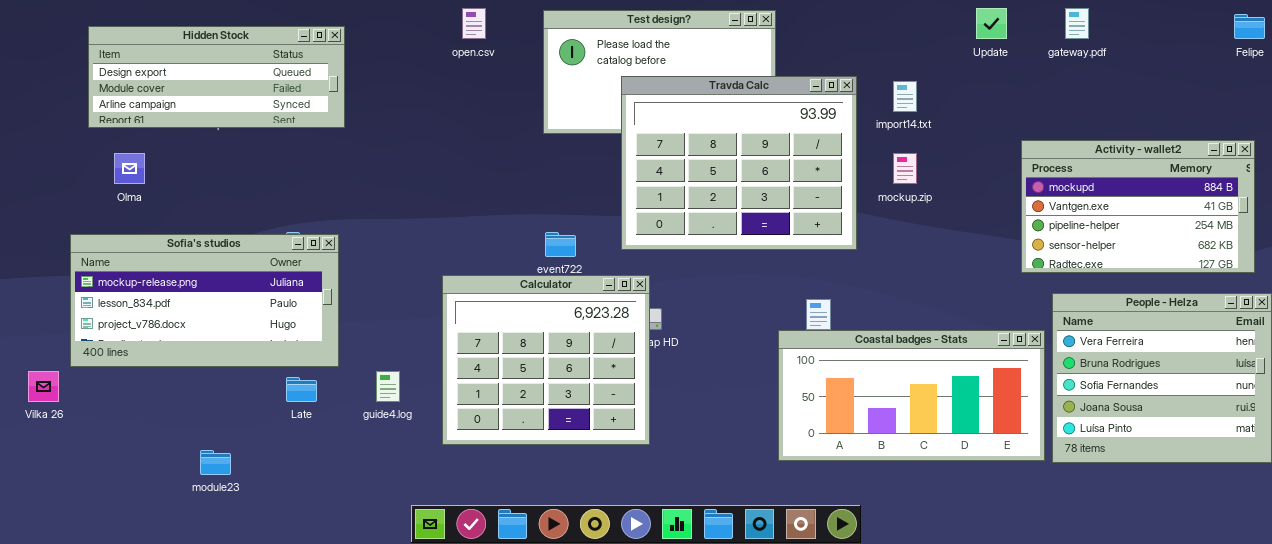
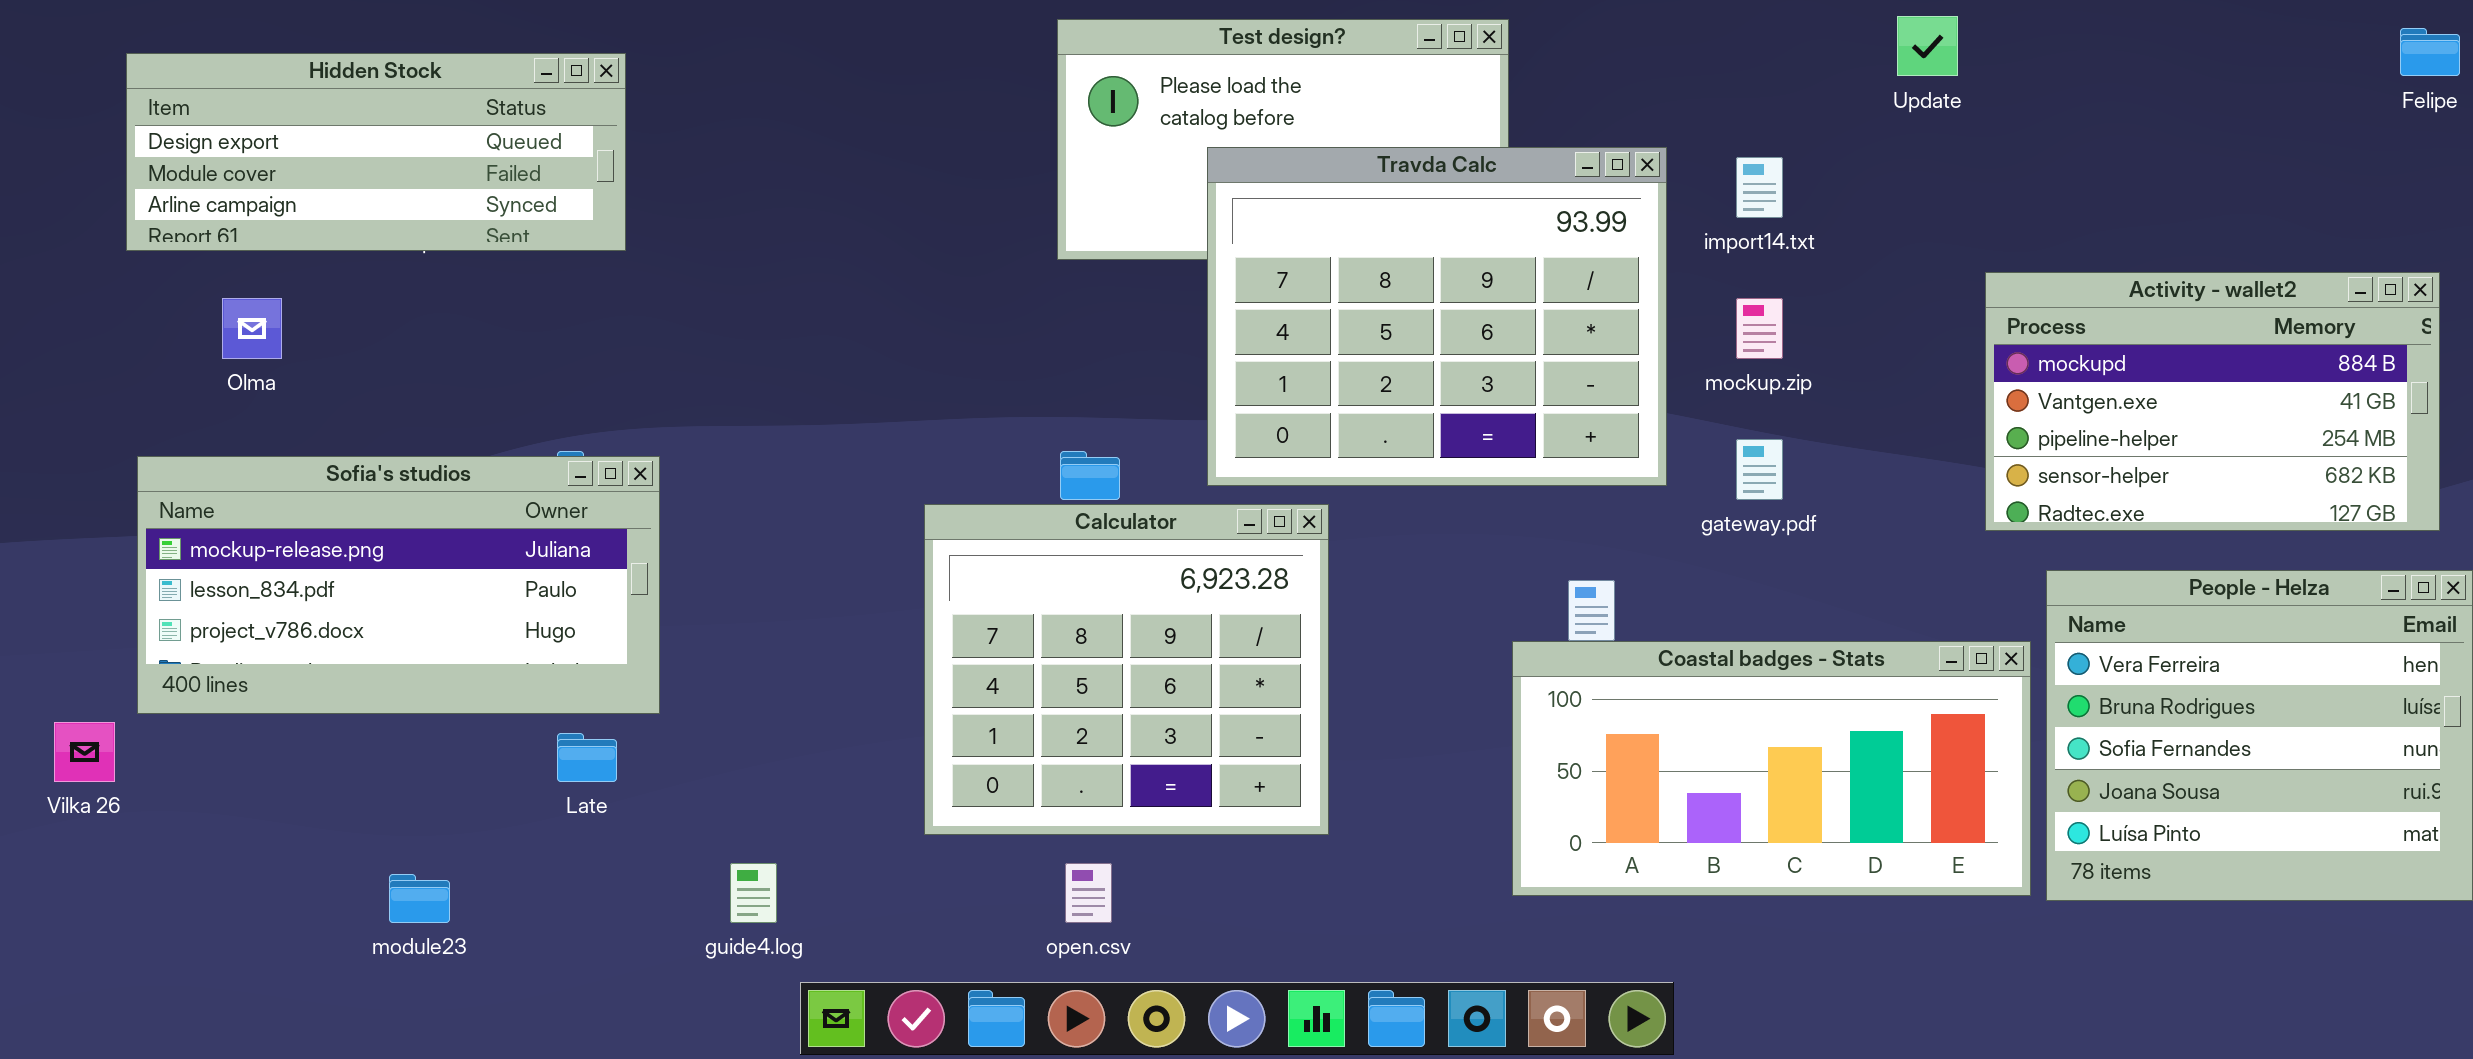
open.csv: [462,8,486,39] -> [1065,863,1112,923], moved
gateway.pdf: [1065,8,1089,39] -> [1736,439,1783,500], moved
Hidden Stock: [88,26,345,128] -> [126,53,626,251], moved
Calculator: [442,275,650,445] -> [924,504,1329,835], moved
guide4.log: [376,371,400,402] -> [730,863,777,923], moved

